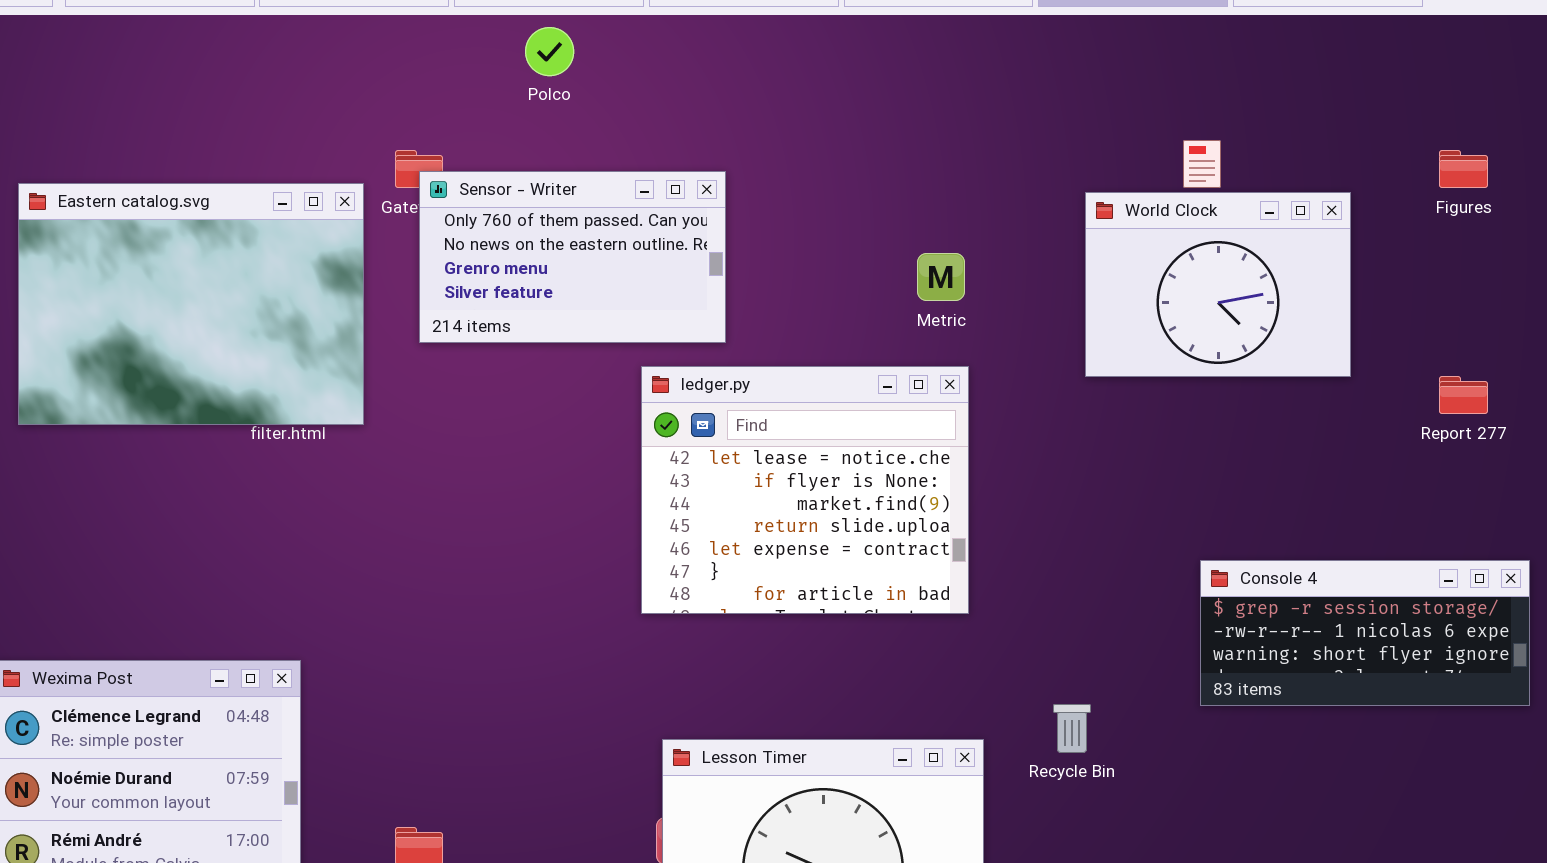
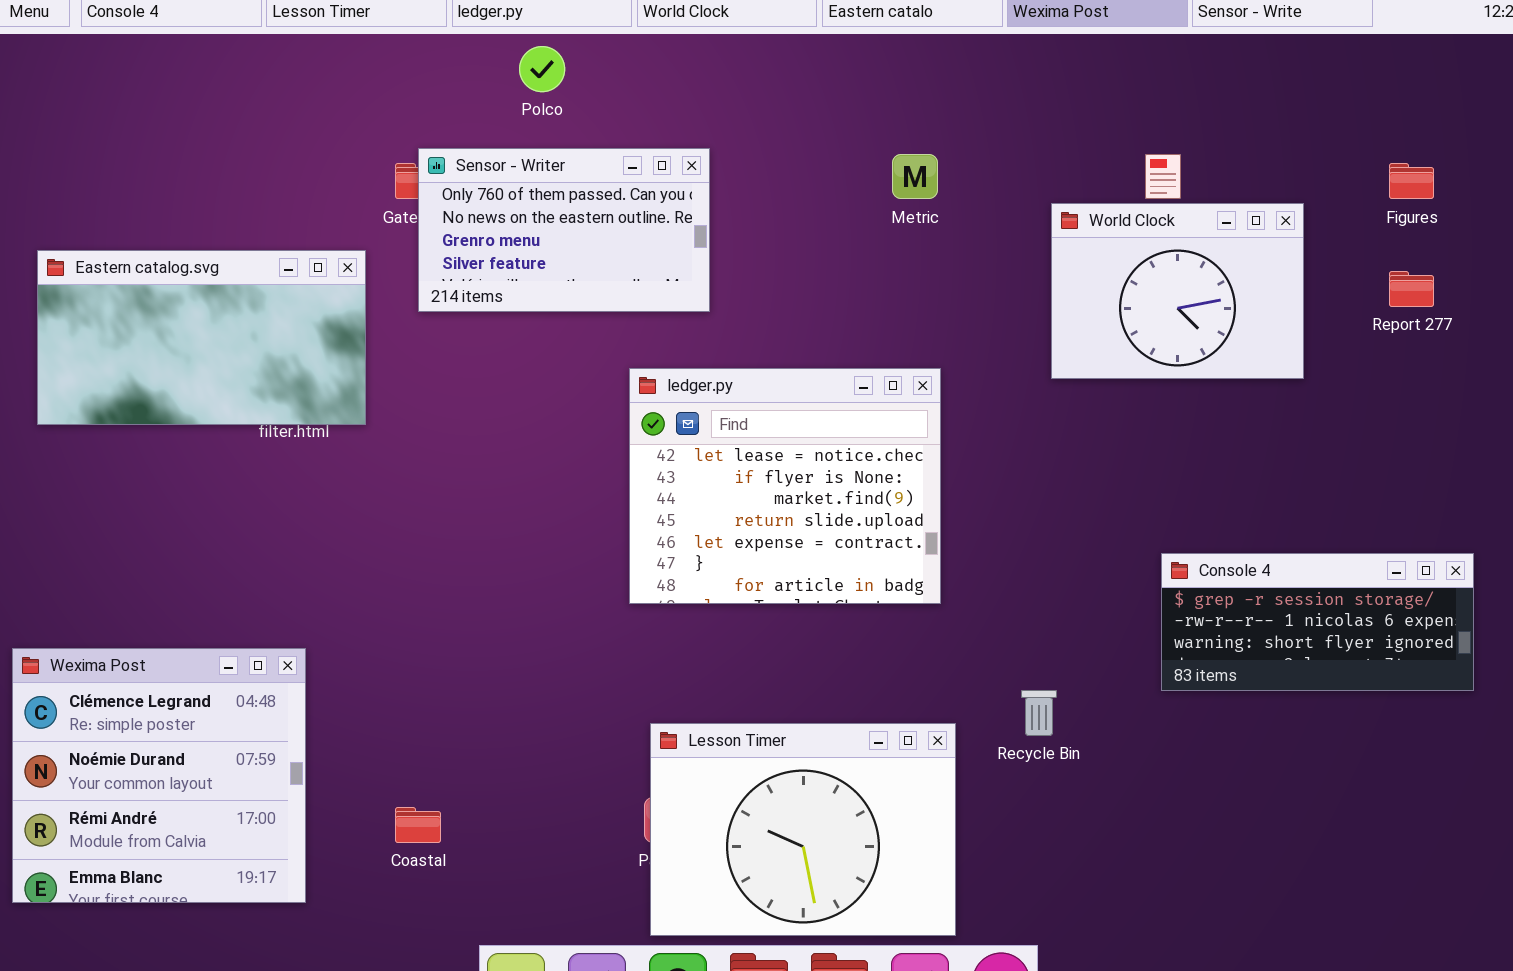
Sensor - Writer: [419,171,726,343] -> [418,148,710,312], moved
Eastern catalog.svg: [18,183,364,425] -> [37,250,366,425], resized
Metric: [917,253,965,301] -> [892,154,938,199], moved
Report 277: [1439,376,1488,414] -> [1389,271,1434,307], moved

